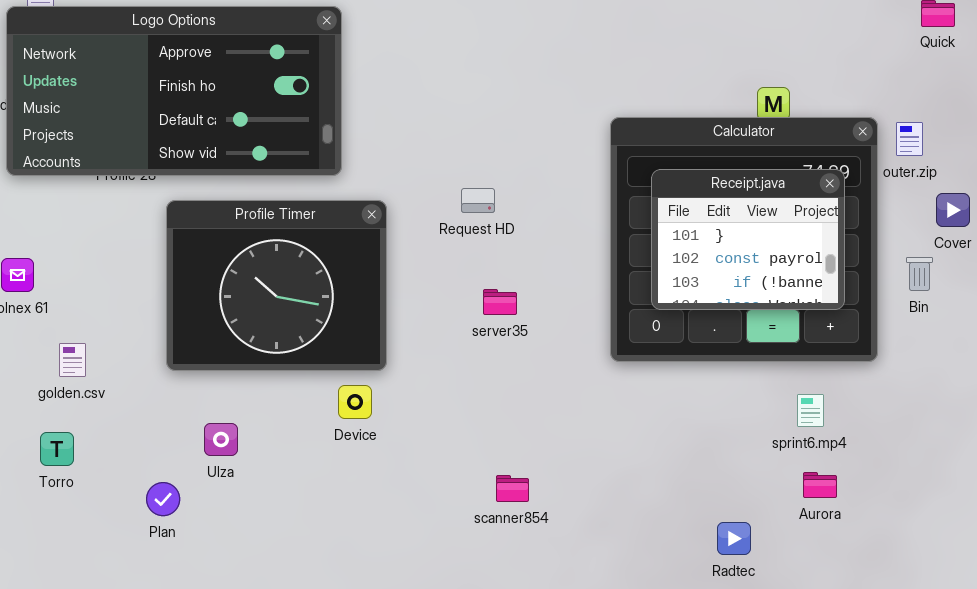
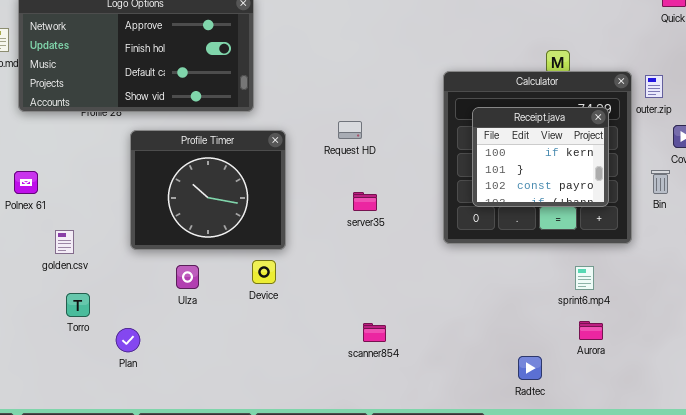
Receipt.java: [651,169,845,310] -> [472,107,609,207], scrolled up 1 row
Ulza: [204,423,238,456] -> [176,265,199,289], moved
Torro: [40,432,74,466] -> [66,293,90,317], moved

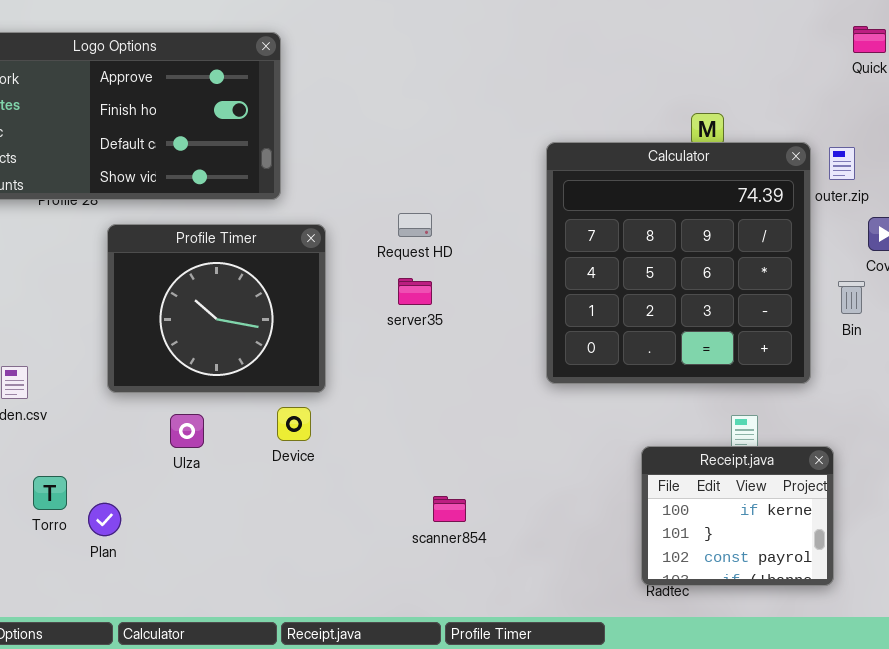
Receipt.java: [472,107,609,207] -> [641,446,834,586], moved
server35: [353,192,377,211] -> [398,278,432,305], moved
Torro: [66,293,90,317] -> [33,476,67,510], moved

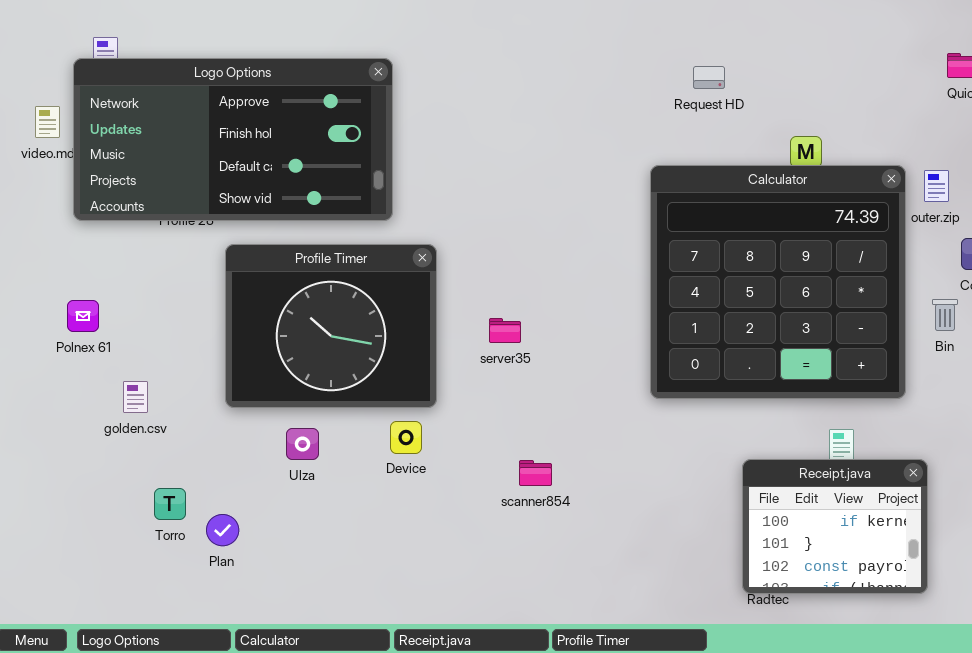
Request HD: [398,213,432,237] -> [693,66,725,89], moved
server35: [398,278,432,305] -> [489,318,521,343], moved
scanner854: [433,496,466,522] -> [519,460,552,486], moved

